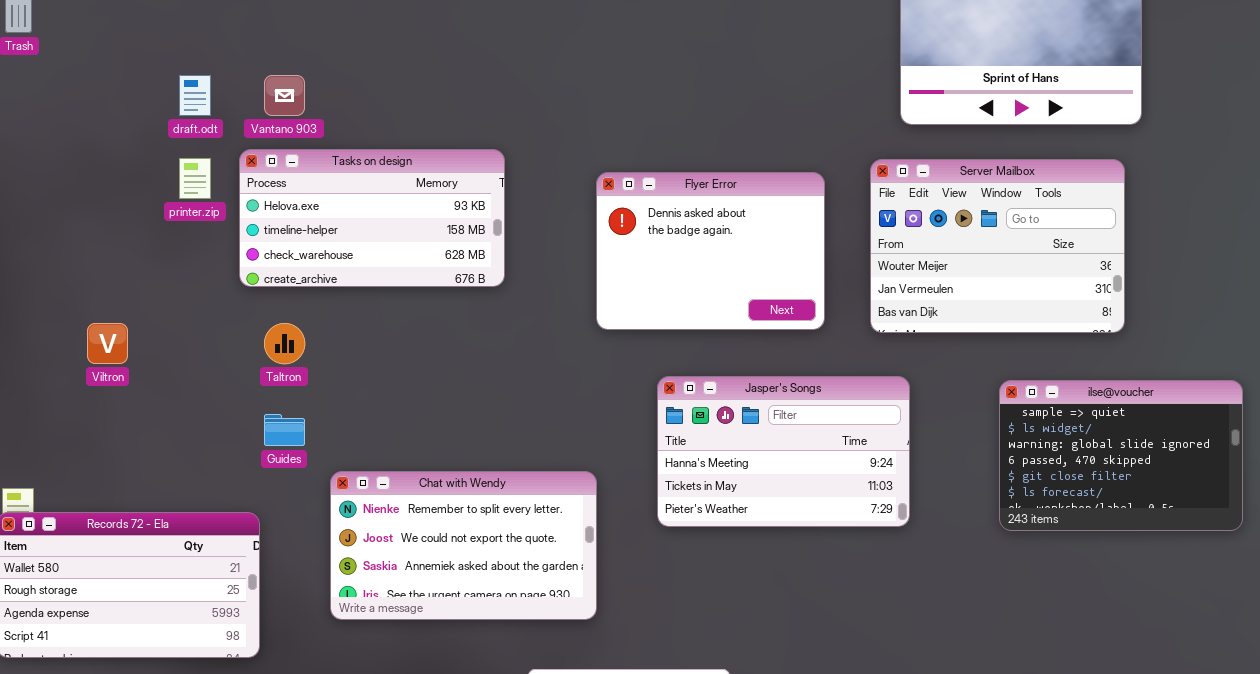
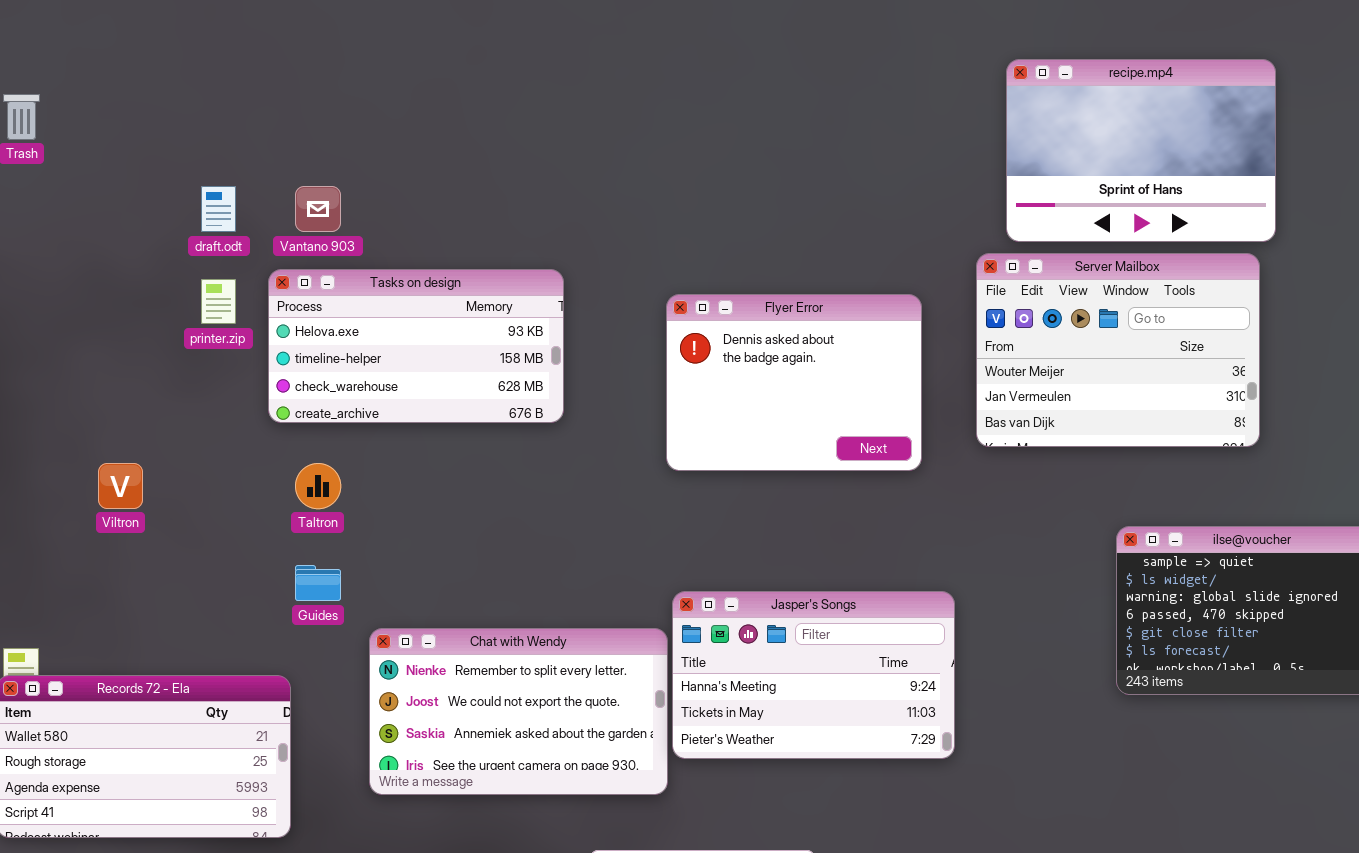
Server Mailbox: [870,159,1125,333] -> [976,253,1260,447], moved
Jasper's Songs: [657,376,910,527] -> [672,591,955,759], moved

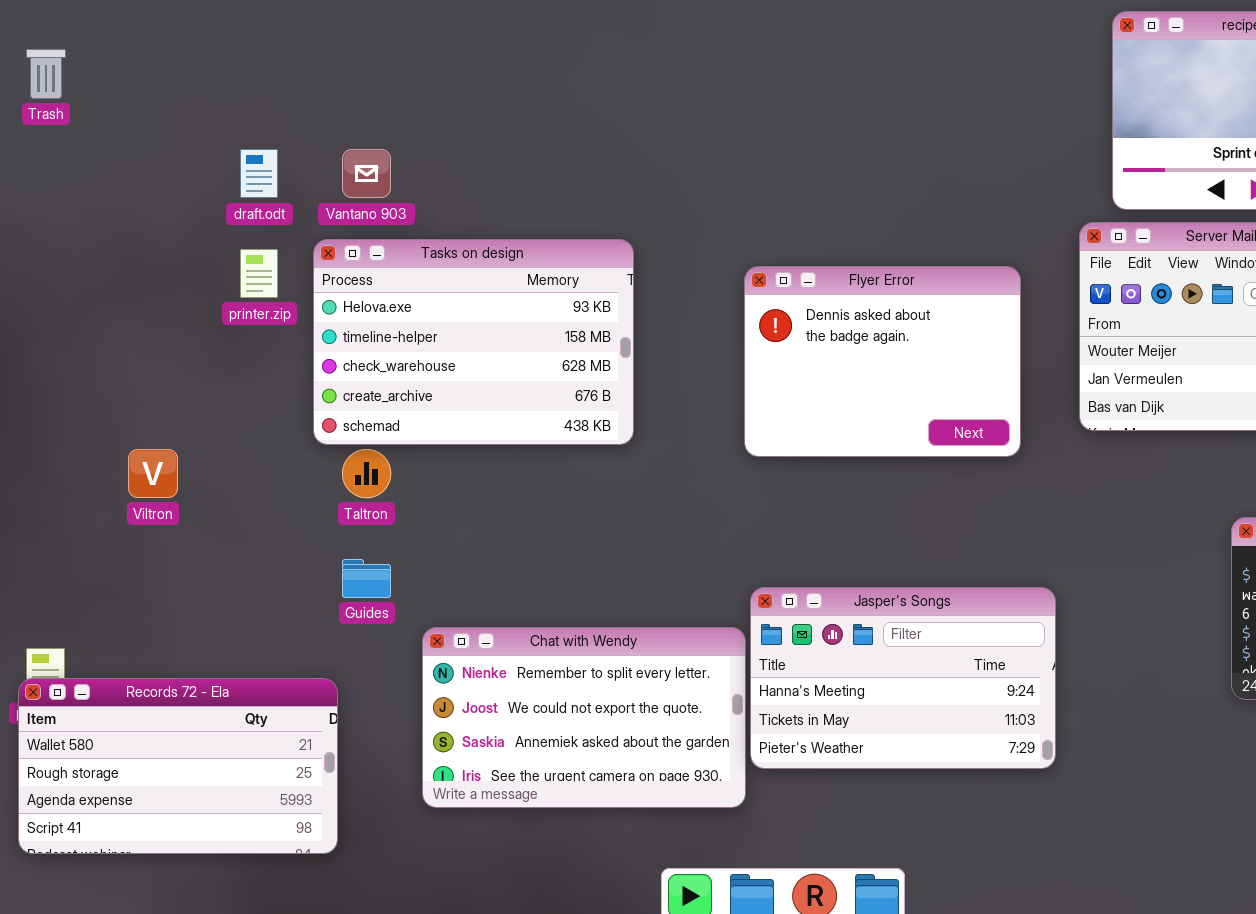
Tasks on design: [268,269,564,423] -> [313,239,634,445], resized

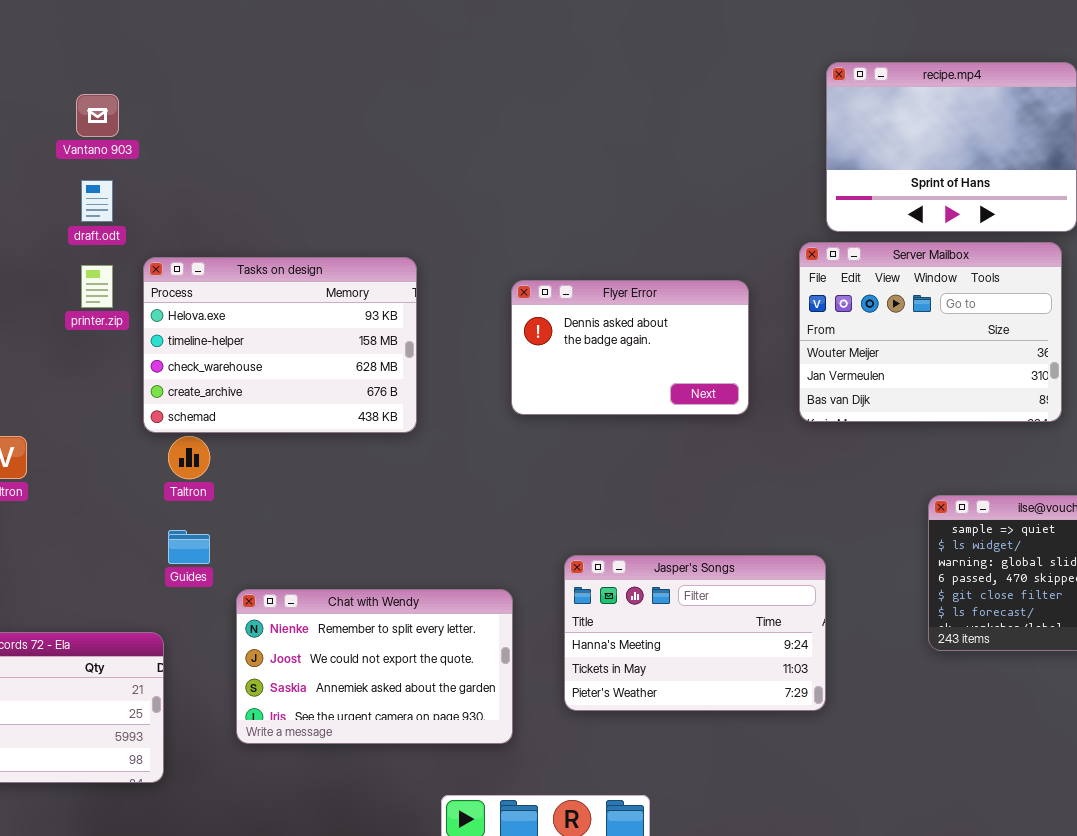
Vantano 903: [342,149,391,198] -> [76,94,119,137], moved
Flyer Error: [744,266,1021,457] -> [511,280,749,415], resized
Jasper's Songs: [750,587,1056,769] -> [564,555,826,711], moved

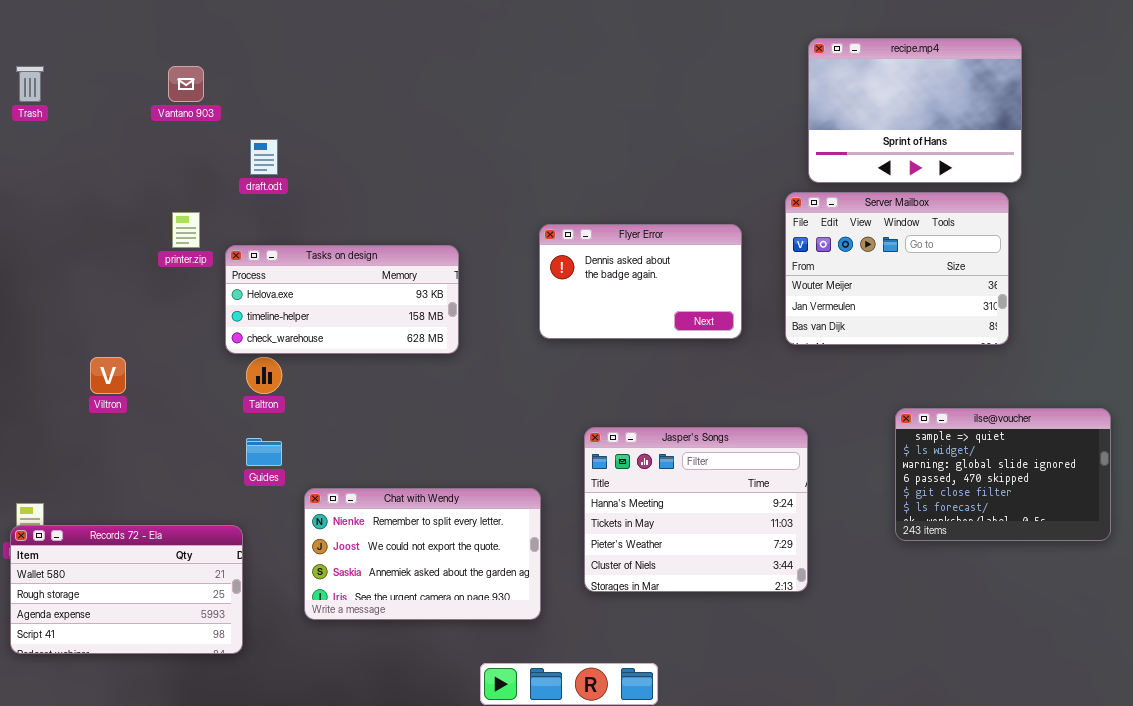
draft.odt: [81,180,113,222] -> [250,139,278,175], moved
Tasks on design: [143,257,417,433] -> [225,245,459,354], resized
Jasper's Songs: [564,555,826,711] -> [584,427,808,592], resized

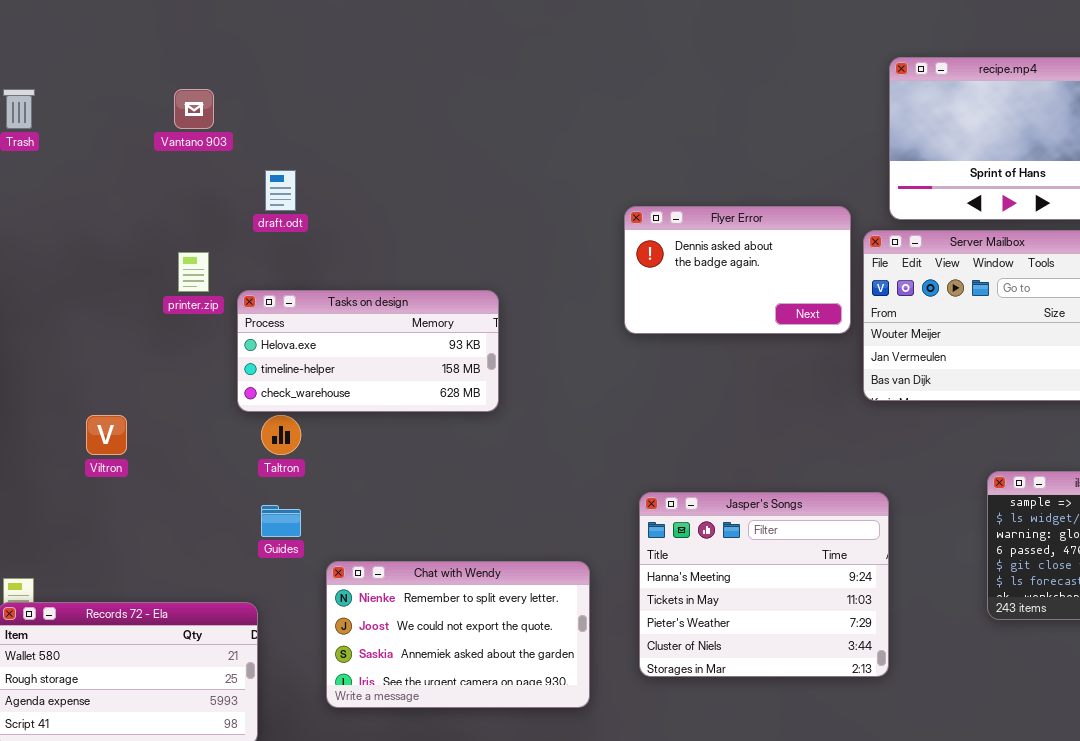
Flyer Error: [539,224,742,339] -> [624,206,851,334], moved

